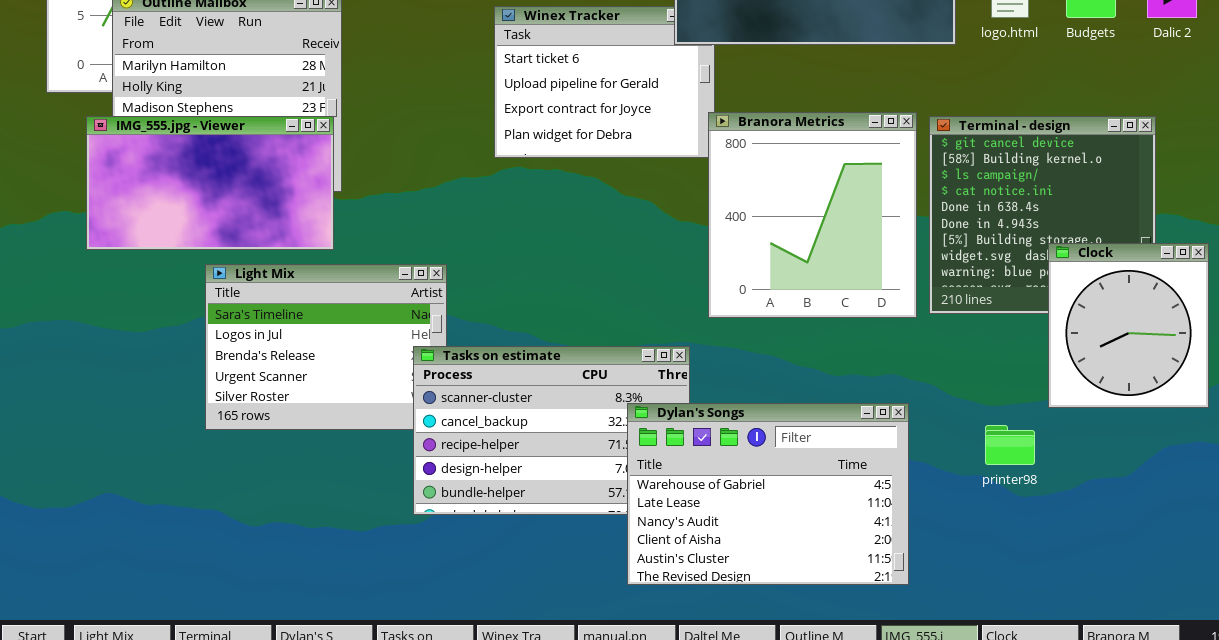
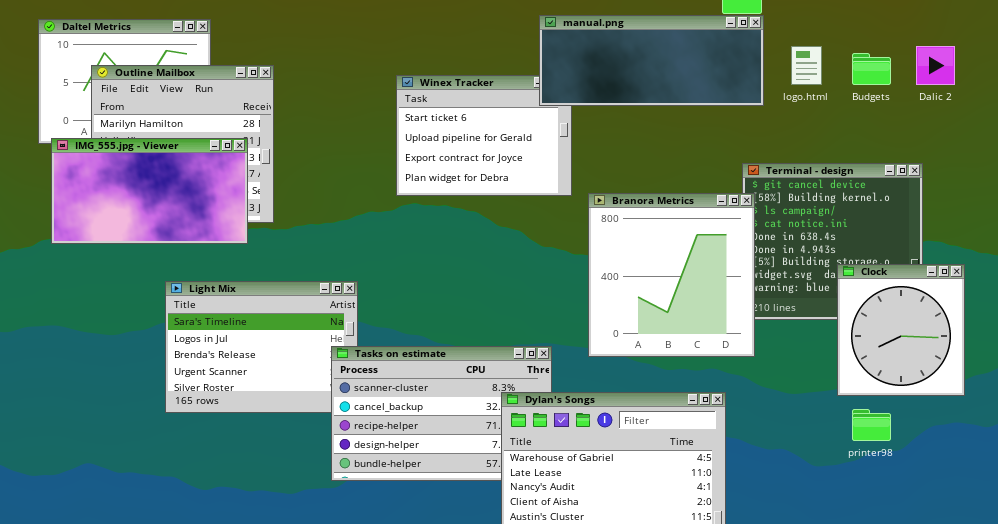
Branora Metrics: [708,112,917,318] -> [588,193,755,357], moved
IMG_555.jpg - Viewer: [86,116,334,250] -> [51,138,248,244], moved
printer98: [985,425,1035,465] -> [852,409,891,441], moved

